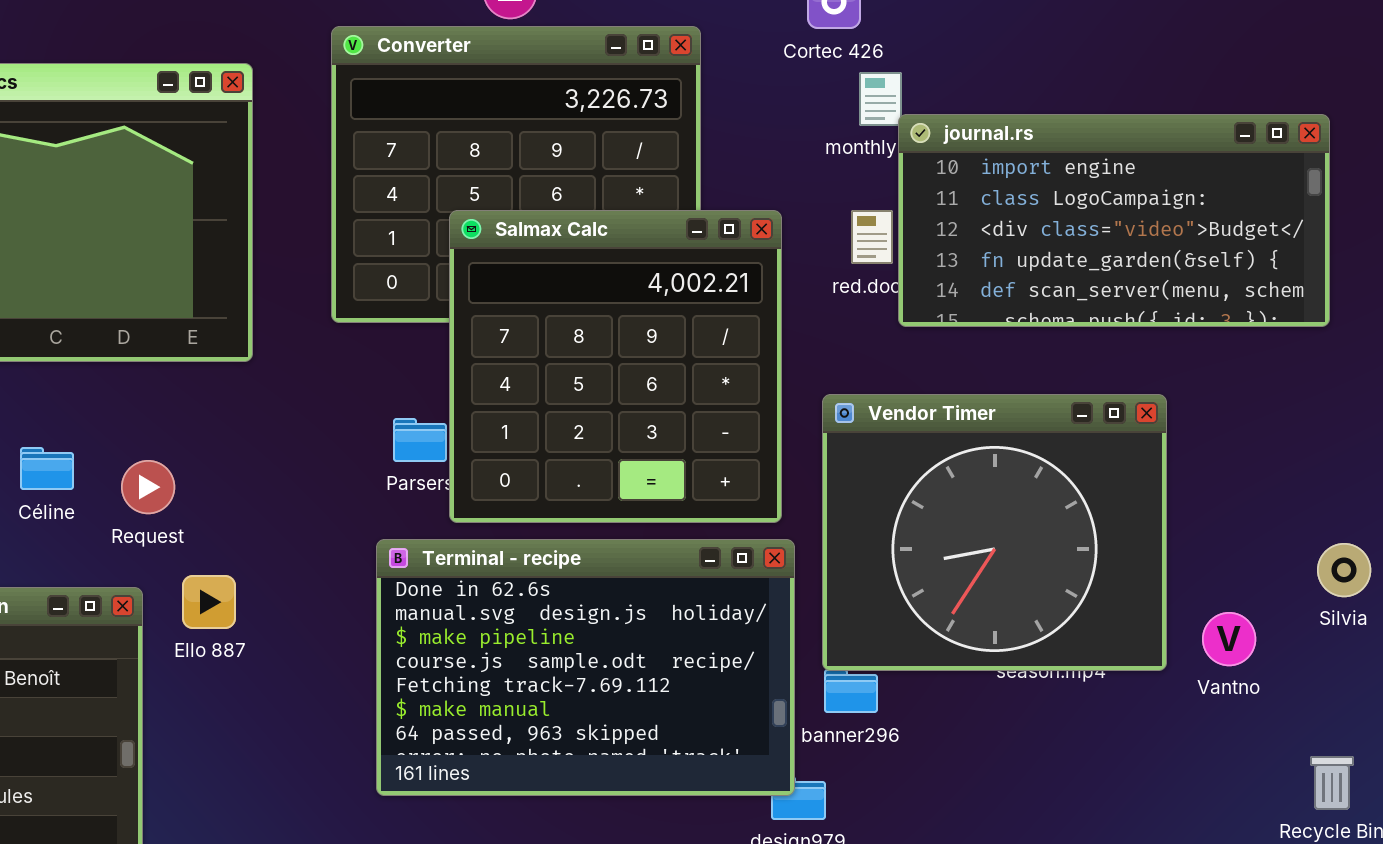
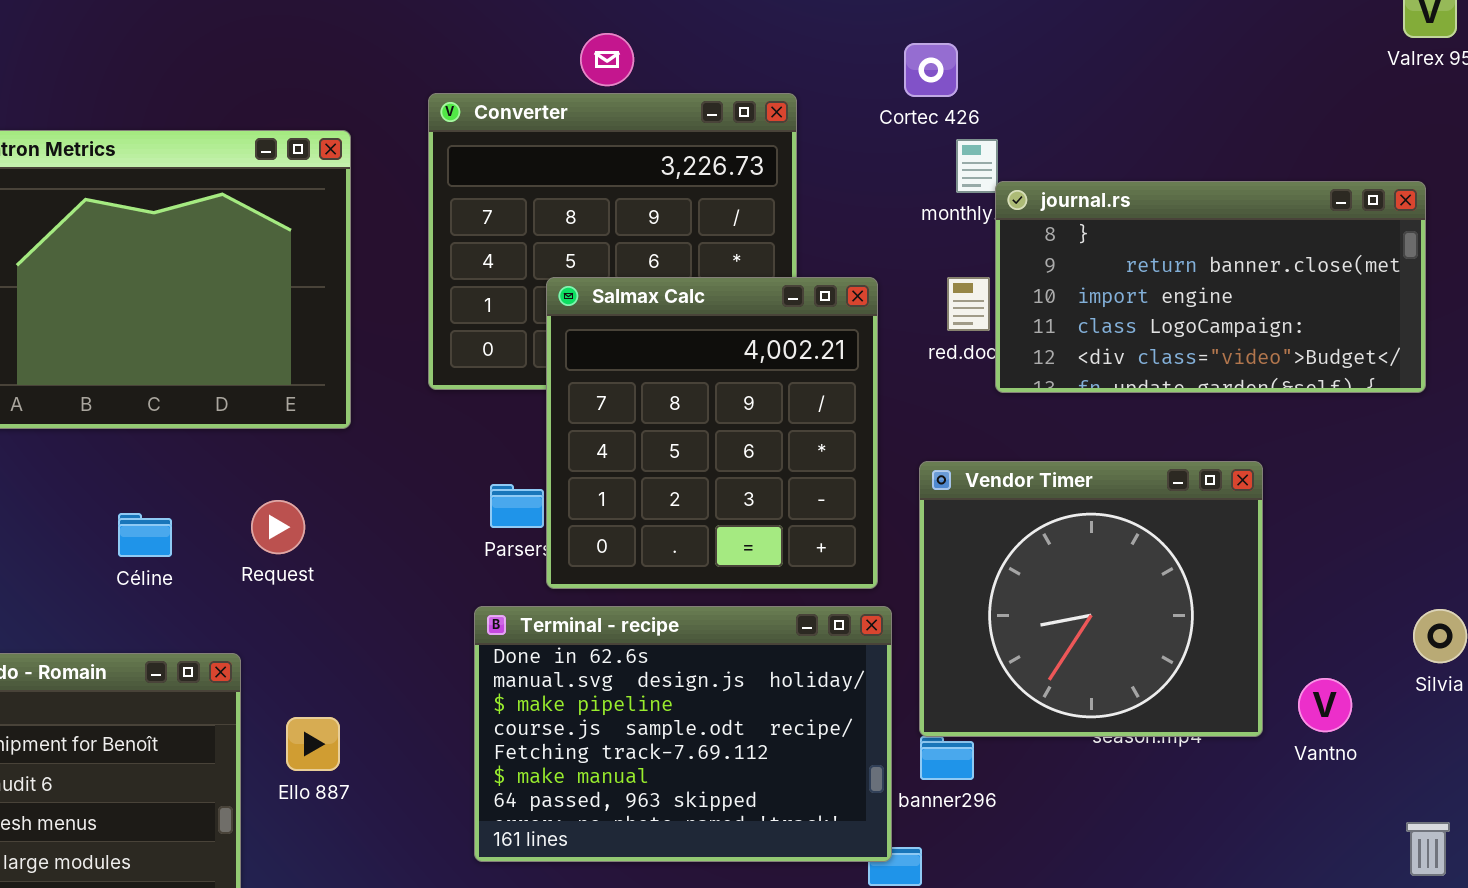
journal.rs: [898,114,1330,327] -> [995,181,1426,393], scrolled up 2 rows
Request: [121,460,175,514] -> [251,500,305,554], moved
Ello 887: [182,575,236,629] -> [286,717,340,771], moved

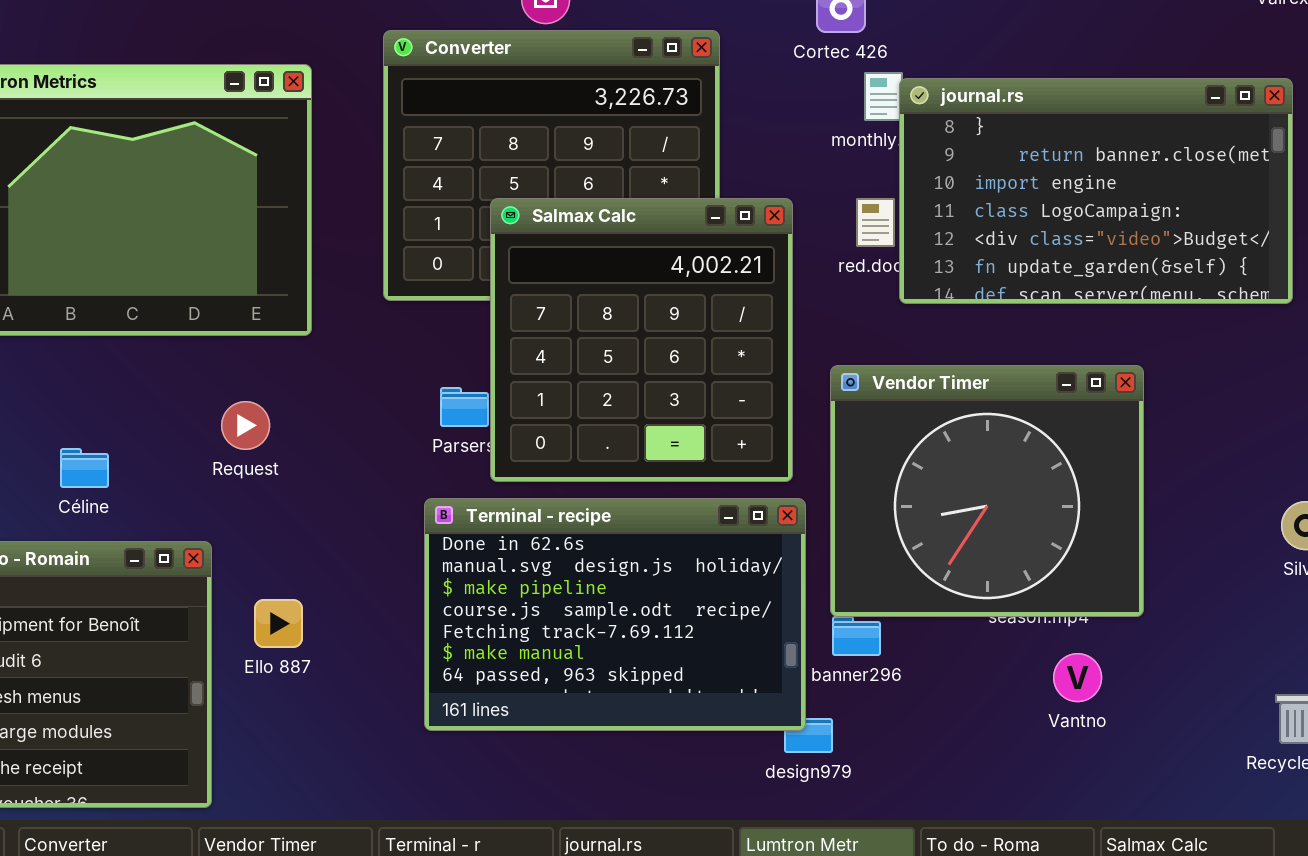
journal.rs: [995,181,1426,393] -> [899,78,1293,304], resized
Céline: [118,513,172,557] -> [60,448,109,488], moved
Vantno: [1298,678,1352,732] -> [1053,653,1102,702], moved

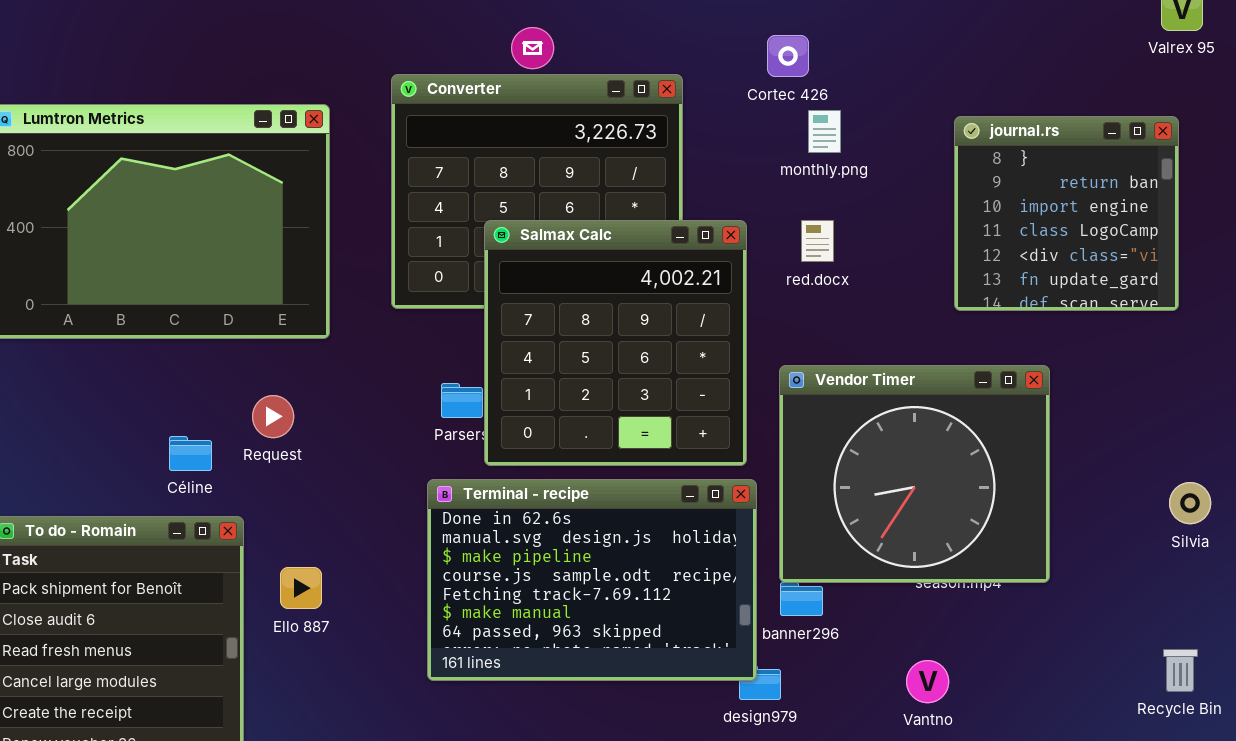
journal.rs: [899,78,1293,304] -> [954,116,1179,311], resized
Céline: [60,448,109,488] -> [169,436,212,471], moved
Vantno: [1053,653,1102,702] -> [906,660,949,703], moved

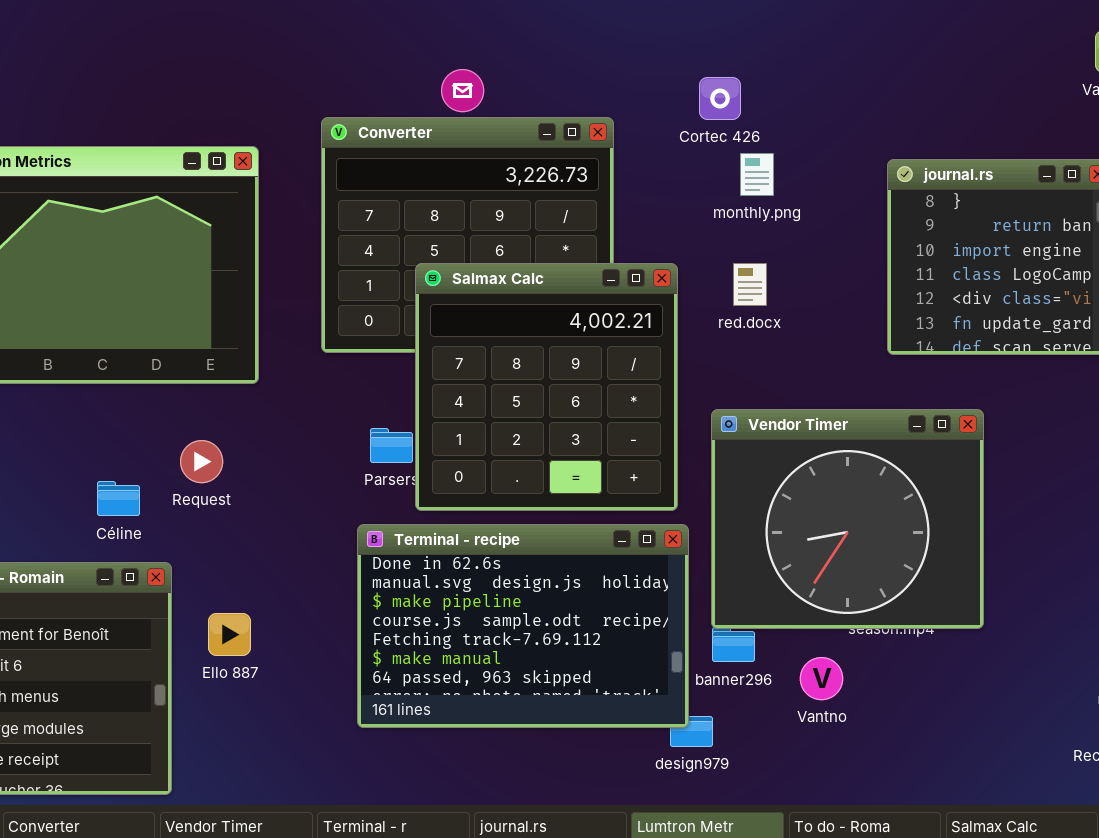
Vantno: [906,660,949,703] -> [800,657,843,700], moved

